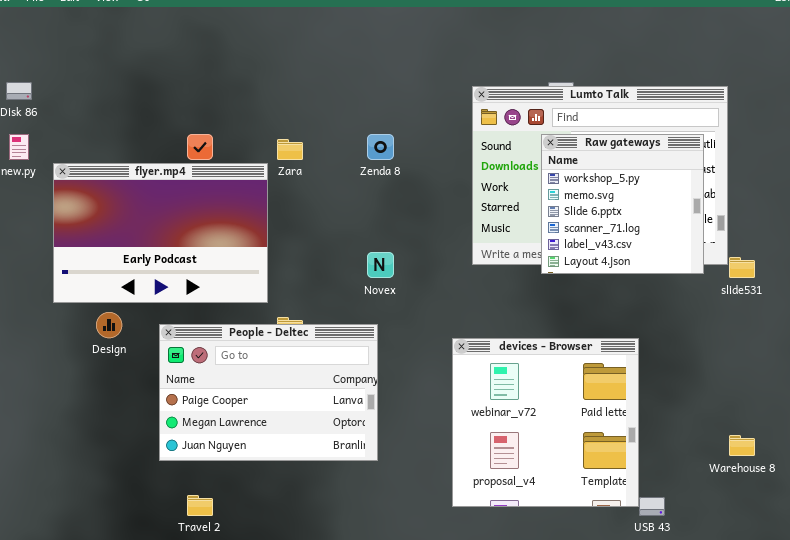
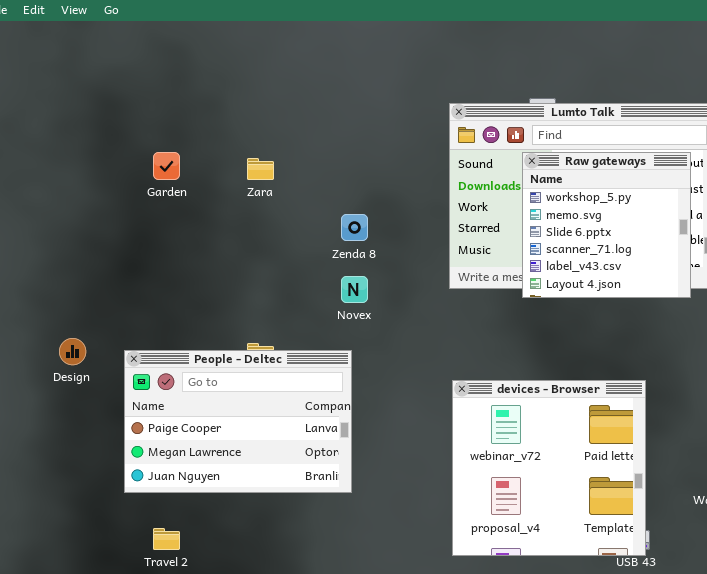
Zenda 8: [367,134,394,160] -> [341,214,368,241], moved
flyer.mp4: [53,163,268,303] -> none, closed
devices - Browser: [452,338,639,507] -> [452,380,646,556], moved

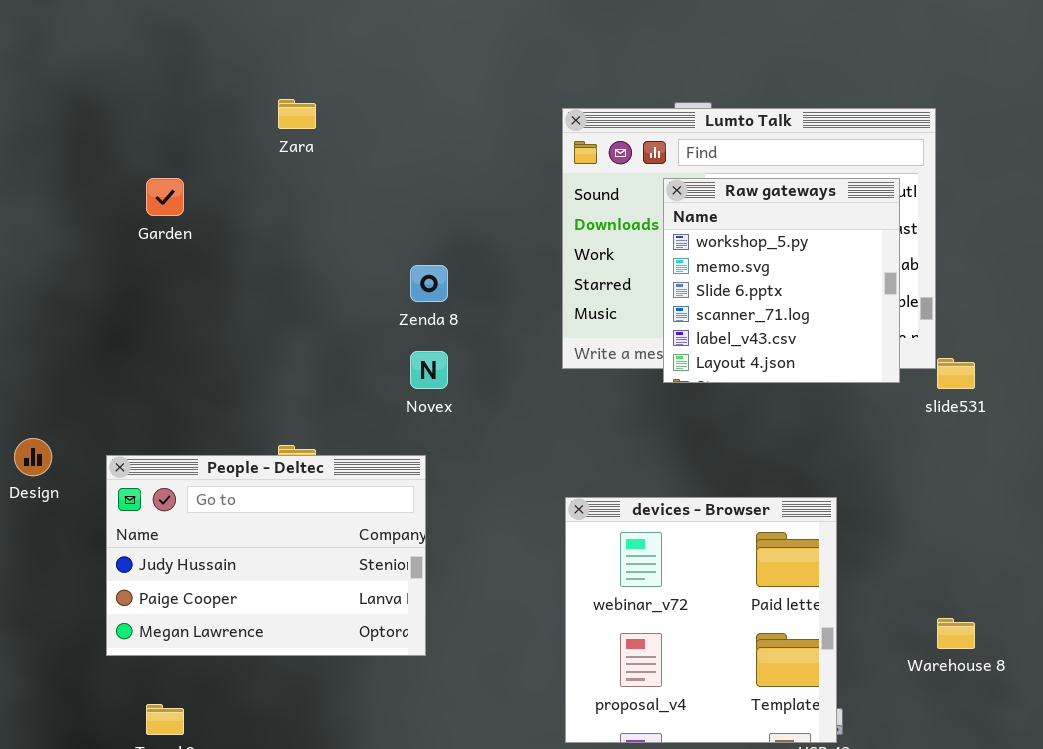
Zara: [247,158,274,180] -> [278,99,316,129], moved
People - Deltec: [124,350,352,493] -> [106,455,426,656], scrolled up 1 row

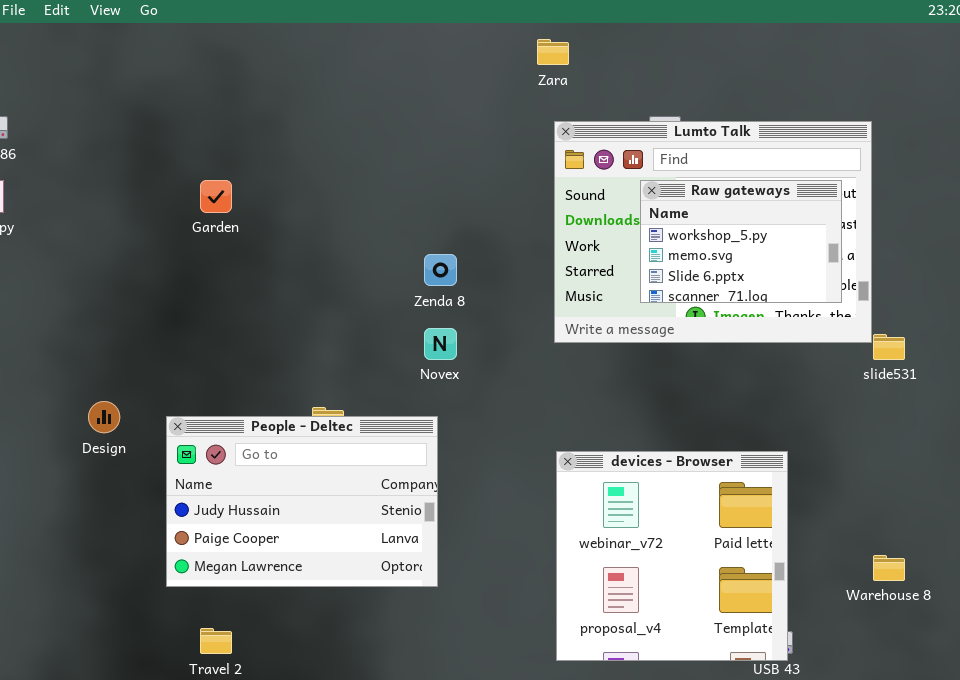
Zara: [278,99,316,129] -> [537,39,569,65], moved
Raw gateways: [663,178,900,383] -> [640,180,842,303], resized

